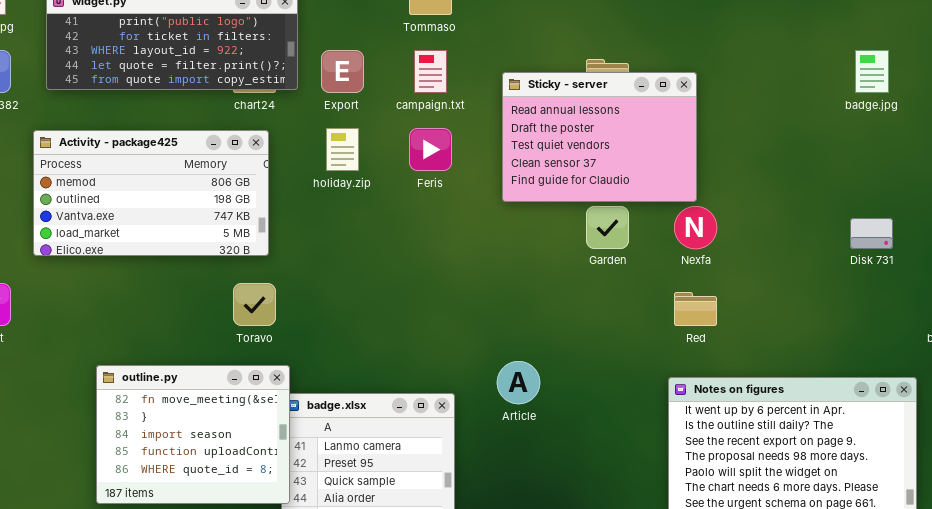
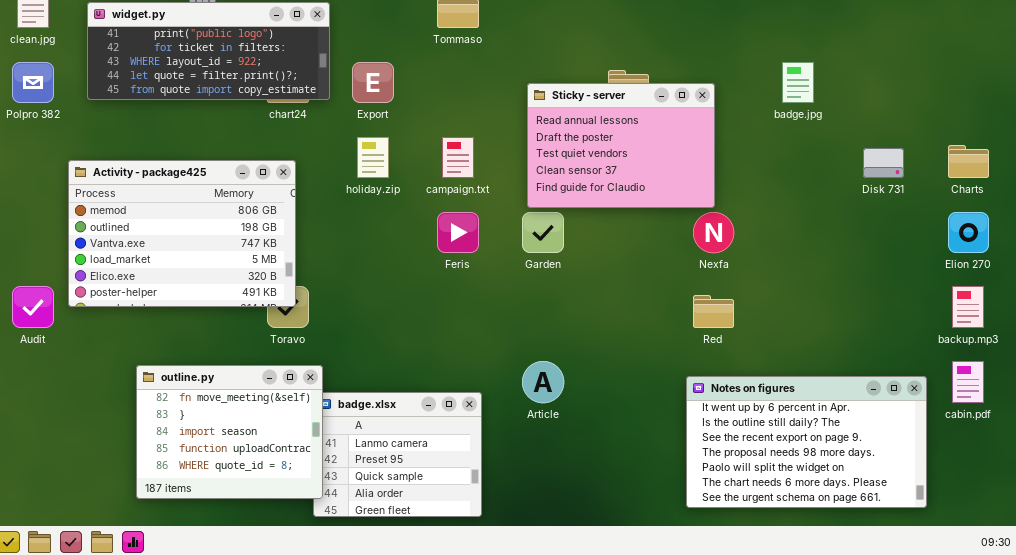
campaign.txt: [414,50,447,93] -> [442,137,474,178], moved
badge.jpg: [855,50,889,93] -> [782,62,814,103], moved
Feris: [409,128,452,171] -> [437,212,479,253], moved
Activity - package425: [33,130,269,256] -> [68,160,296,307], moved, resized
Garden: [586,206,629,249] -> [522,212,564,253], moved
Disk 731: [850,218,893,249] -> [863,148,904,178], moved

